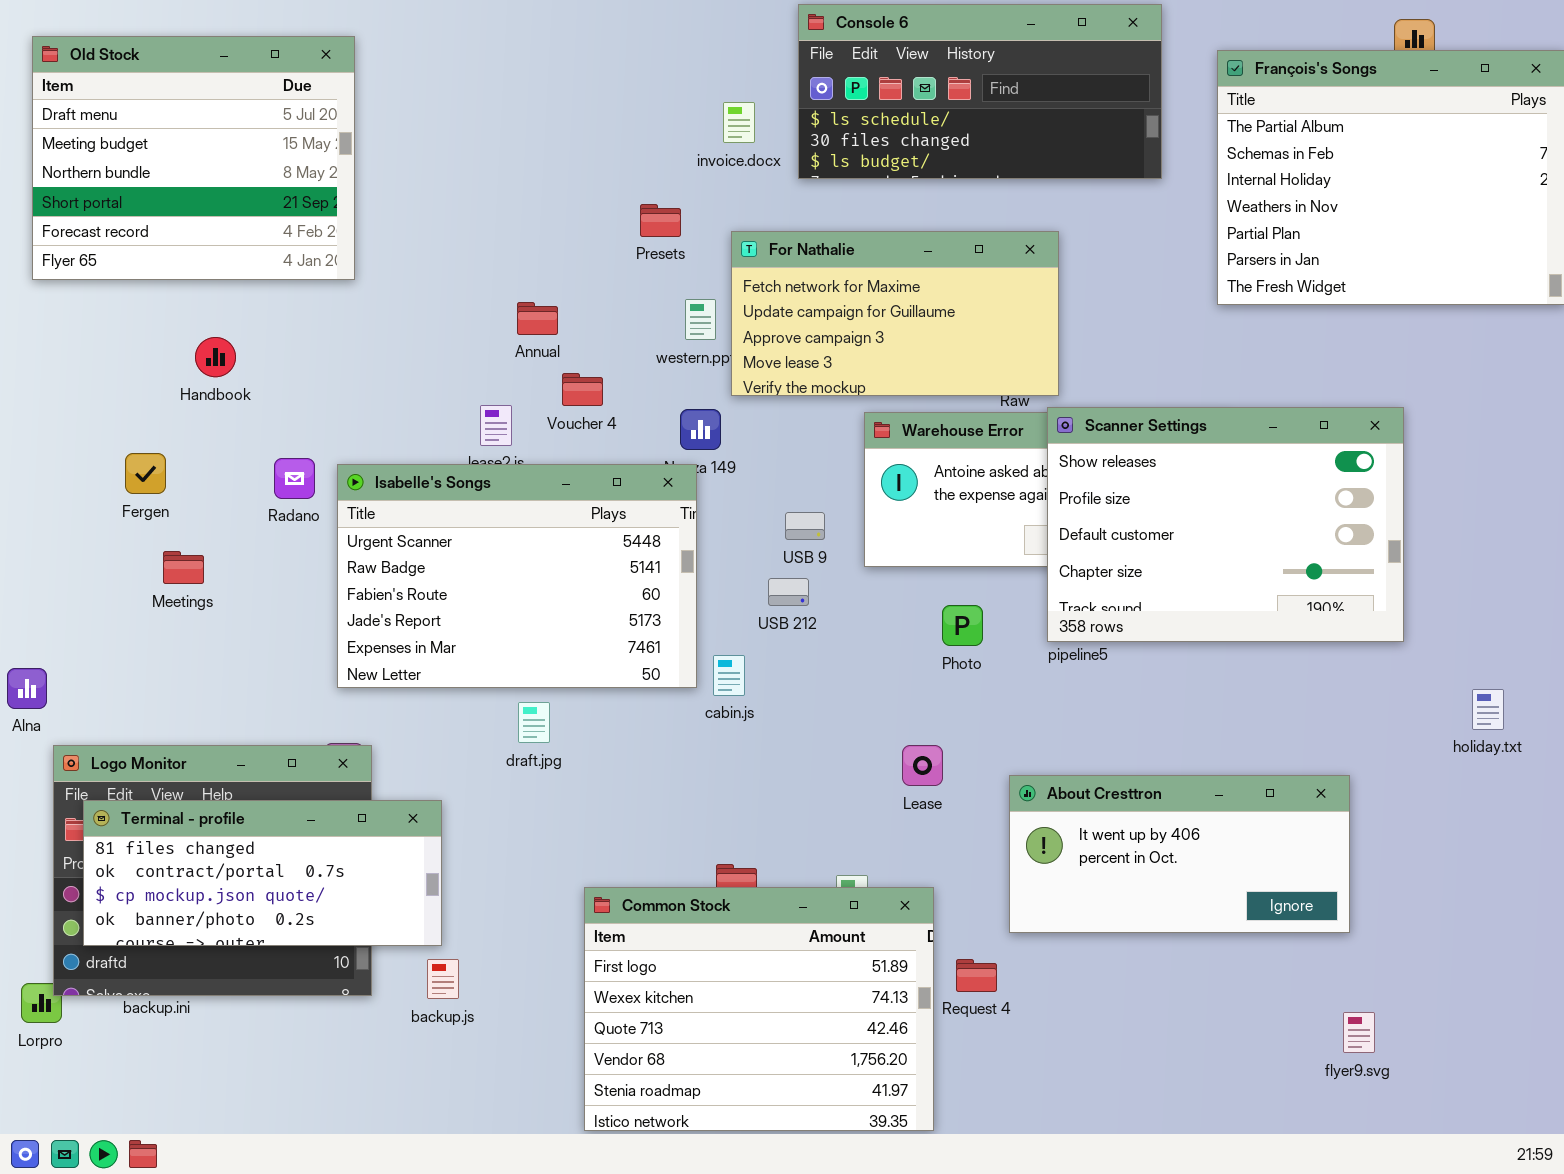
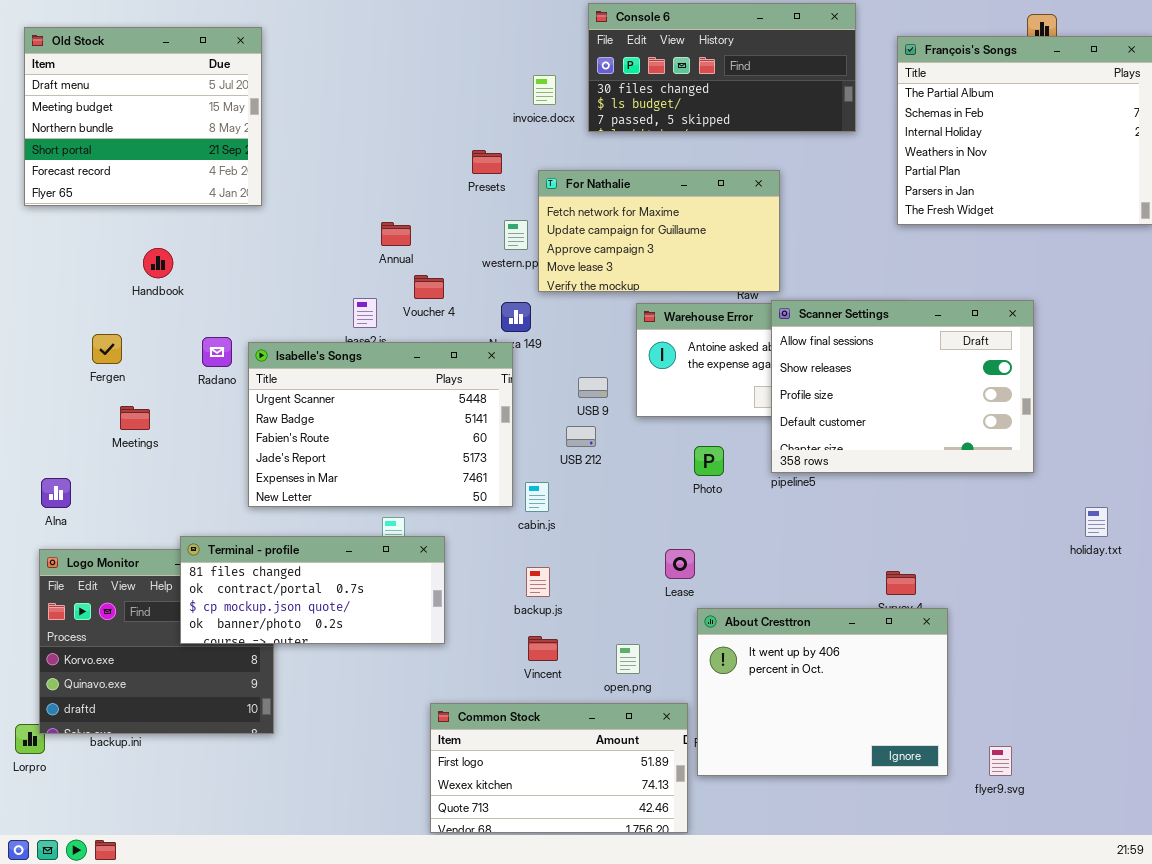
Console 6: [798,4,1162,179] -> [588,3,856,132], scrolled down 1 row
Scanner Settings: [1047,407,1404,642] -> [771,300,1034,473], scrolled up 1 row
Alna: [7,668,47,709] -> [41,478,71,508], moved
About Cresttron: [1009,775,1350,933] -> [697,608,948,776], moved, resized
Terminal - profile: [83,800,442,946] -> [180,536,445,644], moved
Common Stock: [584,887,934,1131] -> [430,703,688,833], resized
backup.js: [427,959,459,999] -> [526,567,550,597], moved

